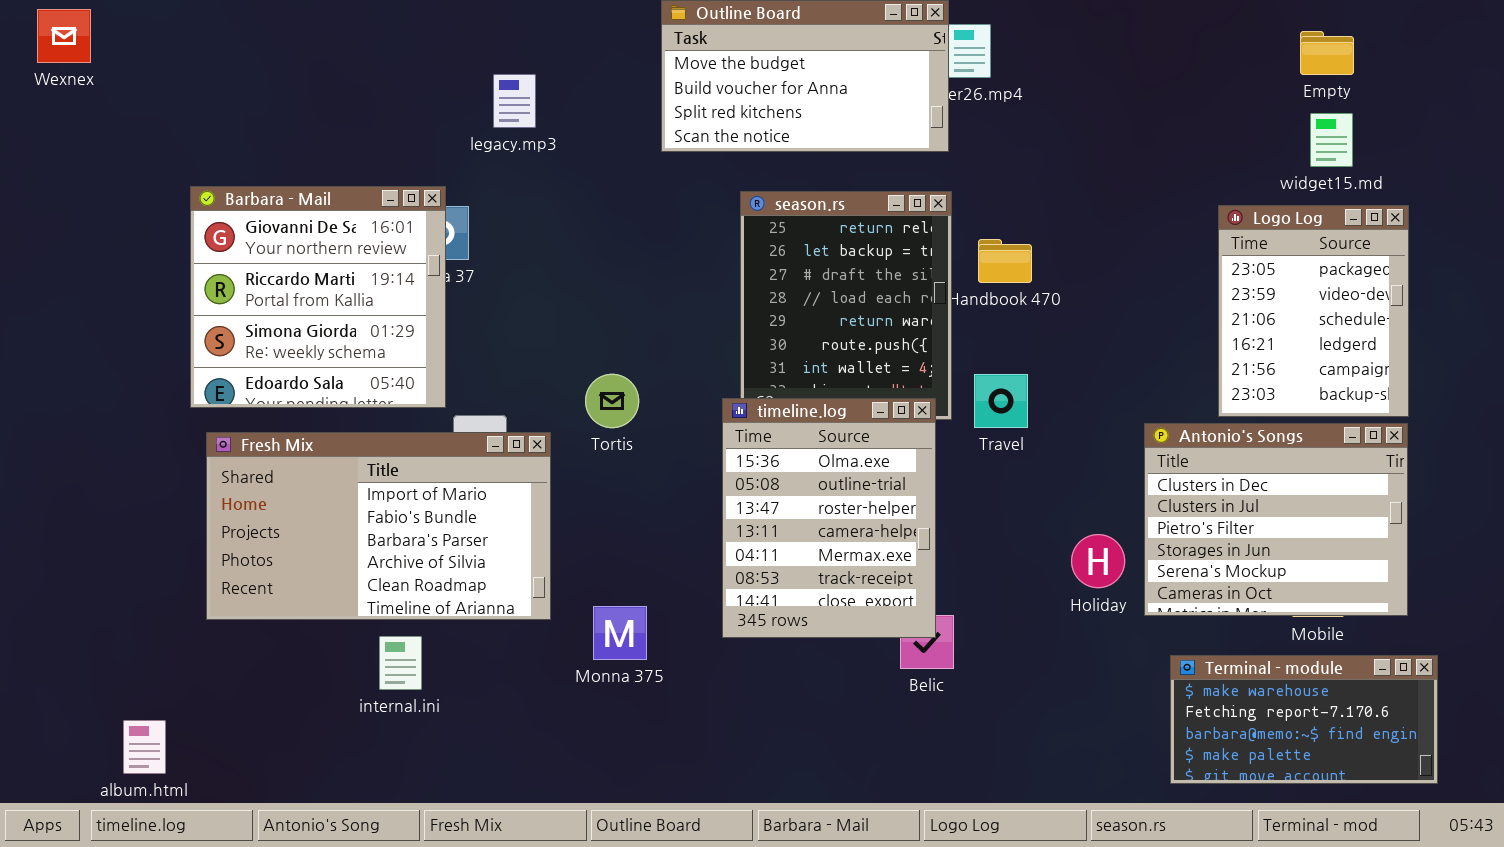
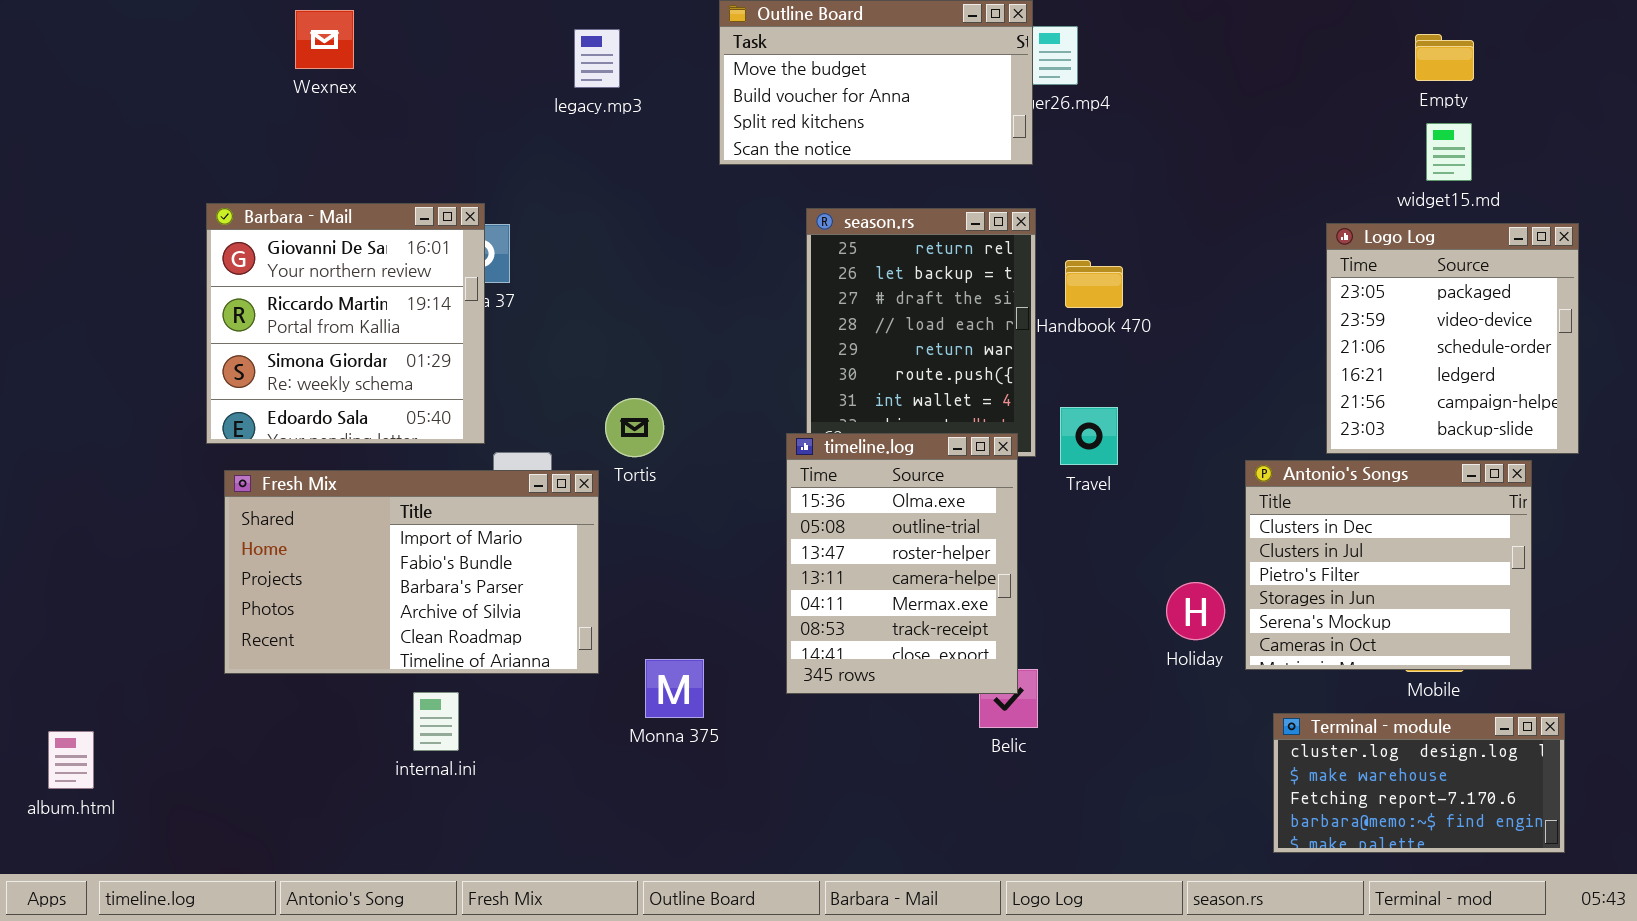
Wexnex: [37,9,91,63] -> [295,10,354,69], moved
legacy.mp3: [493,74,536,128] -> [574,29,620,88], moved
Logo Log: [1218,205,1409,417] -> [1326,223,1579,454], resized
Tortis: [585,374,639,428] -> [605,398,664,457], moved
Terminal - module: [1170,655,1438,784] -> [1273,713,1565,853], scrolled up 1 row
album.html: [123,720,166,774] -> [48,731,94,789], moved

